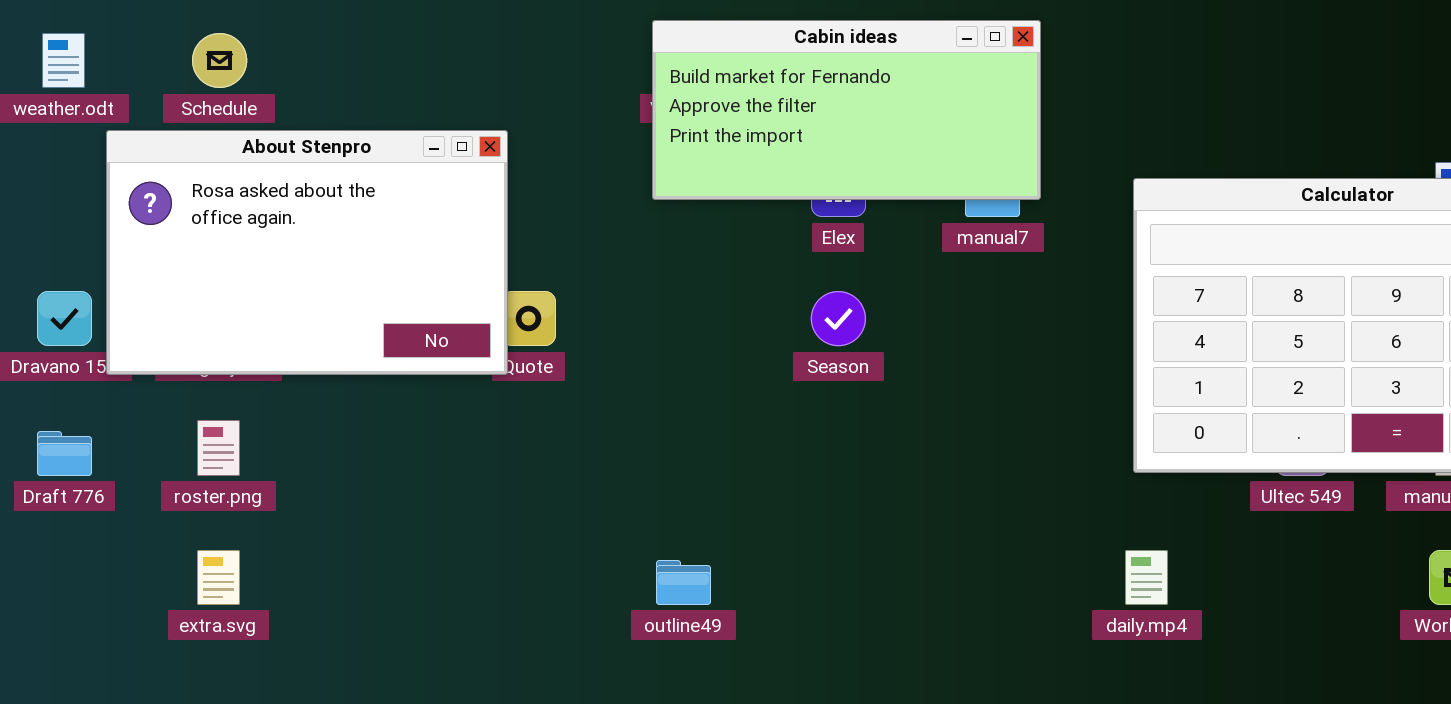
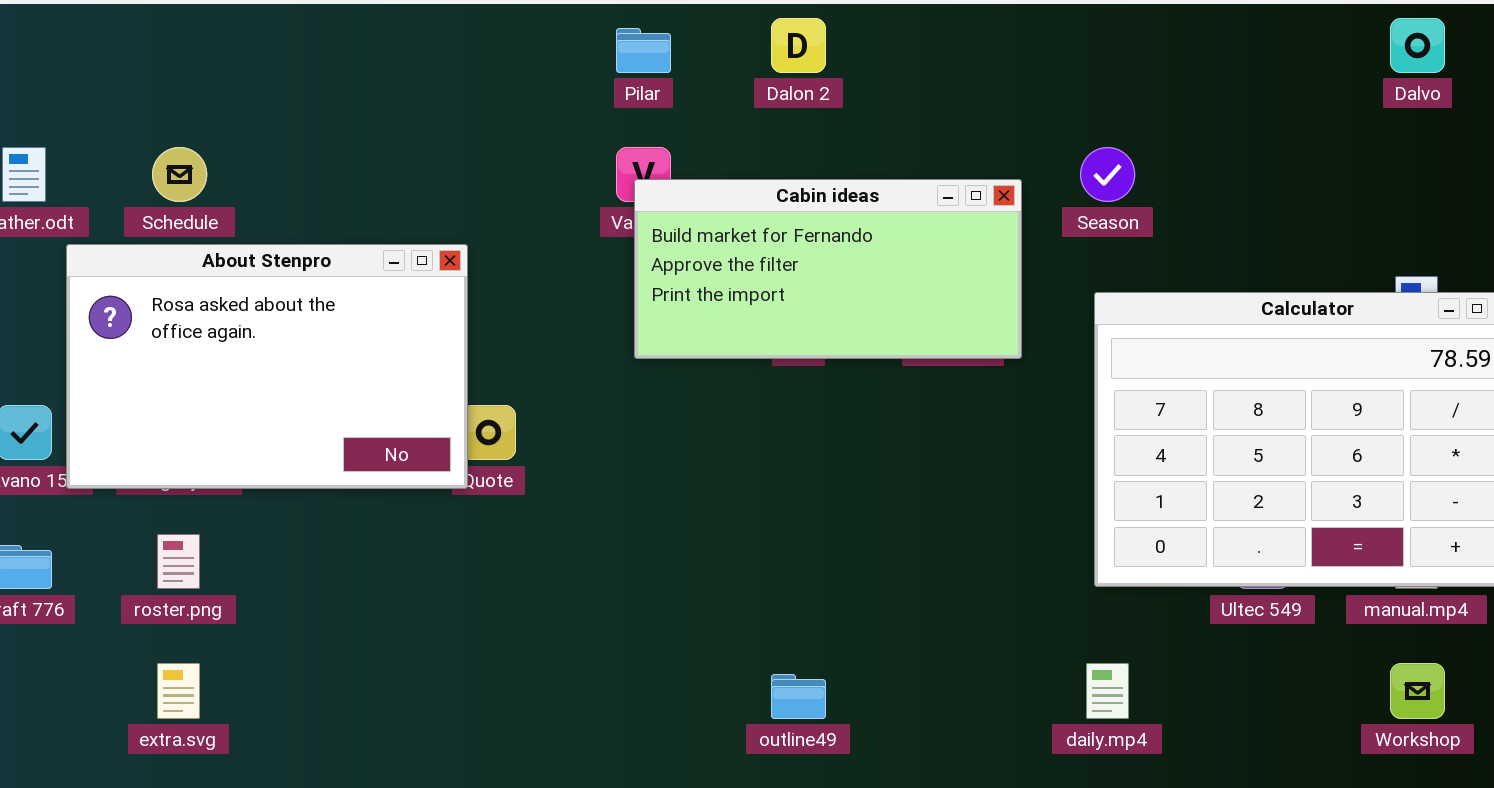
Cabin ideas: [652,20,1041,200] -> [634,179,1022,359], moved
Season: [811,291,866,346] -> [1080,147,1135,202], moved
outline49: [656,560,711,605] -> [771,674,826,719], moved

